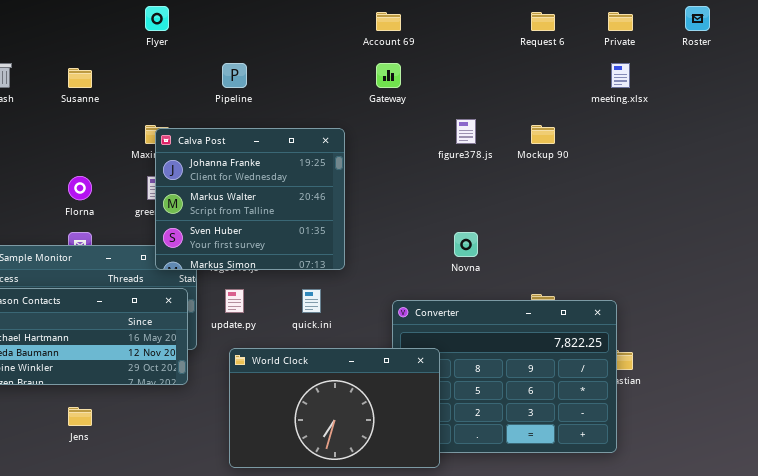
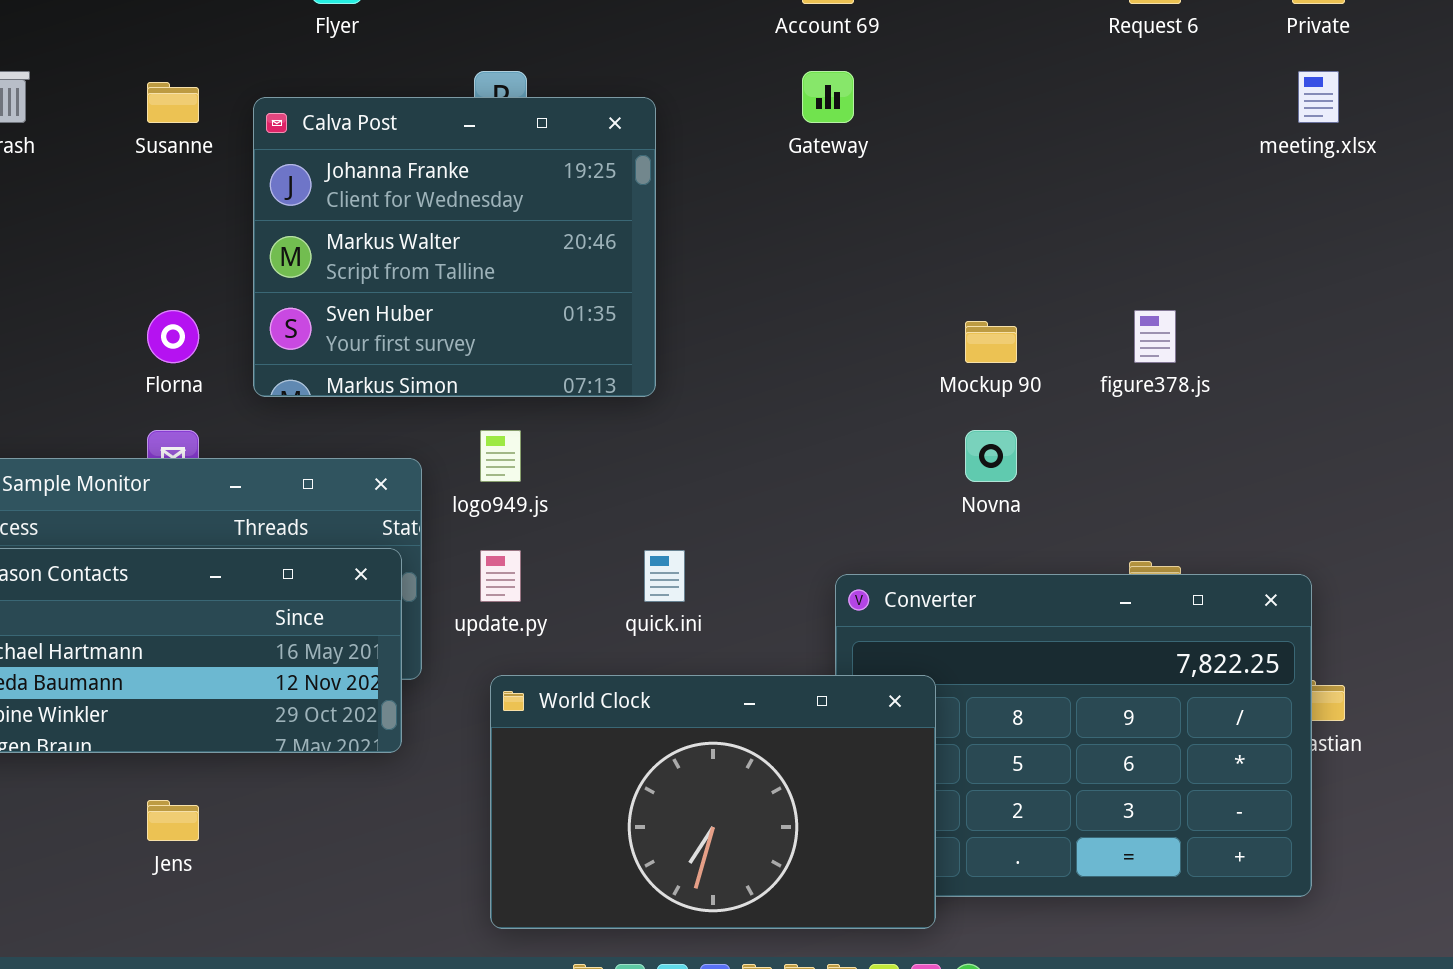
figure378.js: [456,119,476,144] -> [1134,310,1176,363], moved
Mockup 90: [531,125,555,144] -> [965,321,1017,363], moved
Calva Post: [155,128,345,270] -> [253,97,656,397], moved

